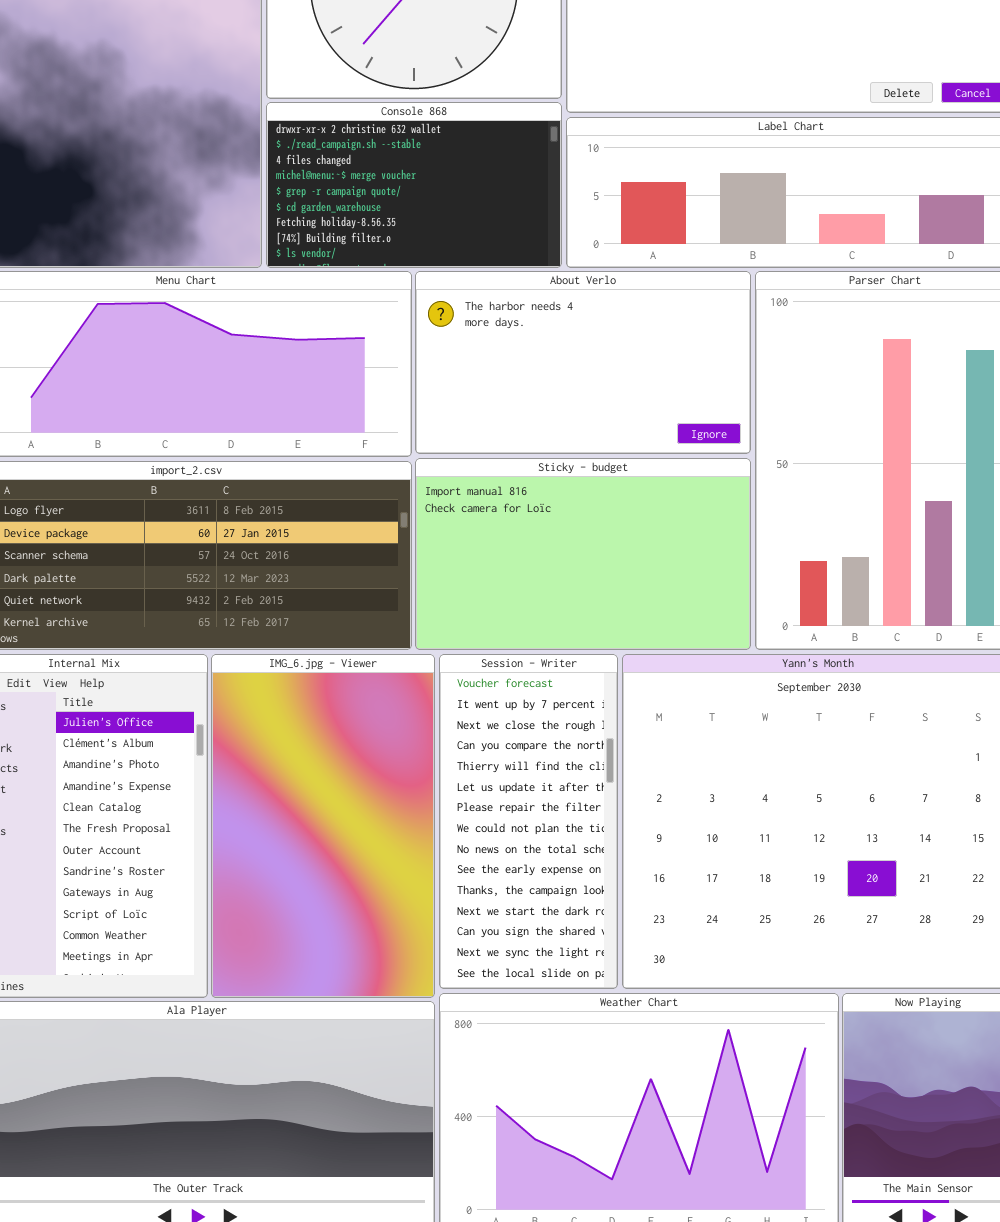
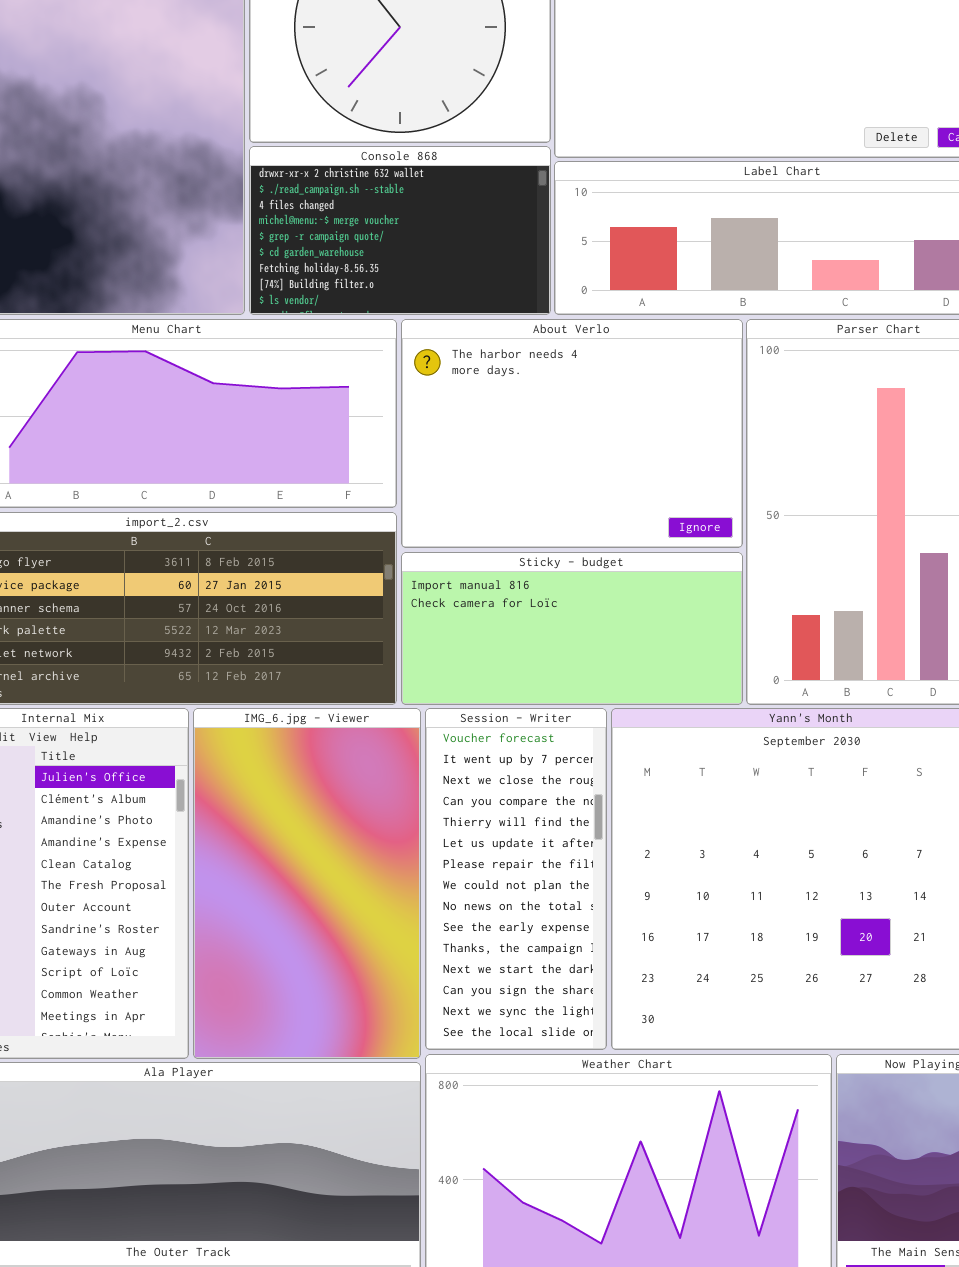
About Verlo: [415,271,751,454] -> [401,319,743,548], resized
Sticky - budget: [415,458,751,650] -> [401,552,743,705], resized

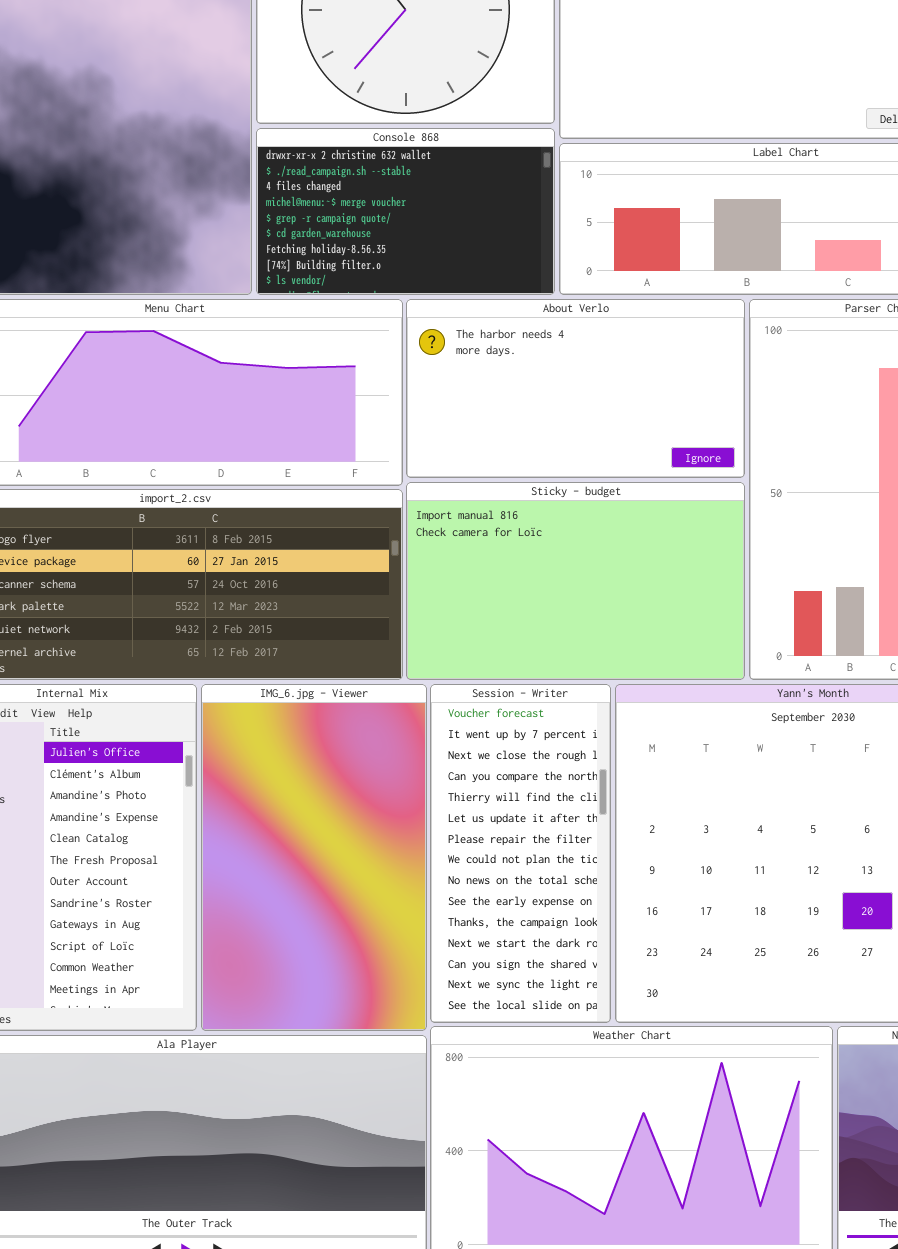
About Verlo: [401,319,743,548] -> [406,299,745,478], resized
Sticky - budget: [401,552,743,705] -> [406,482,745,680], resized

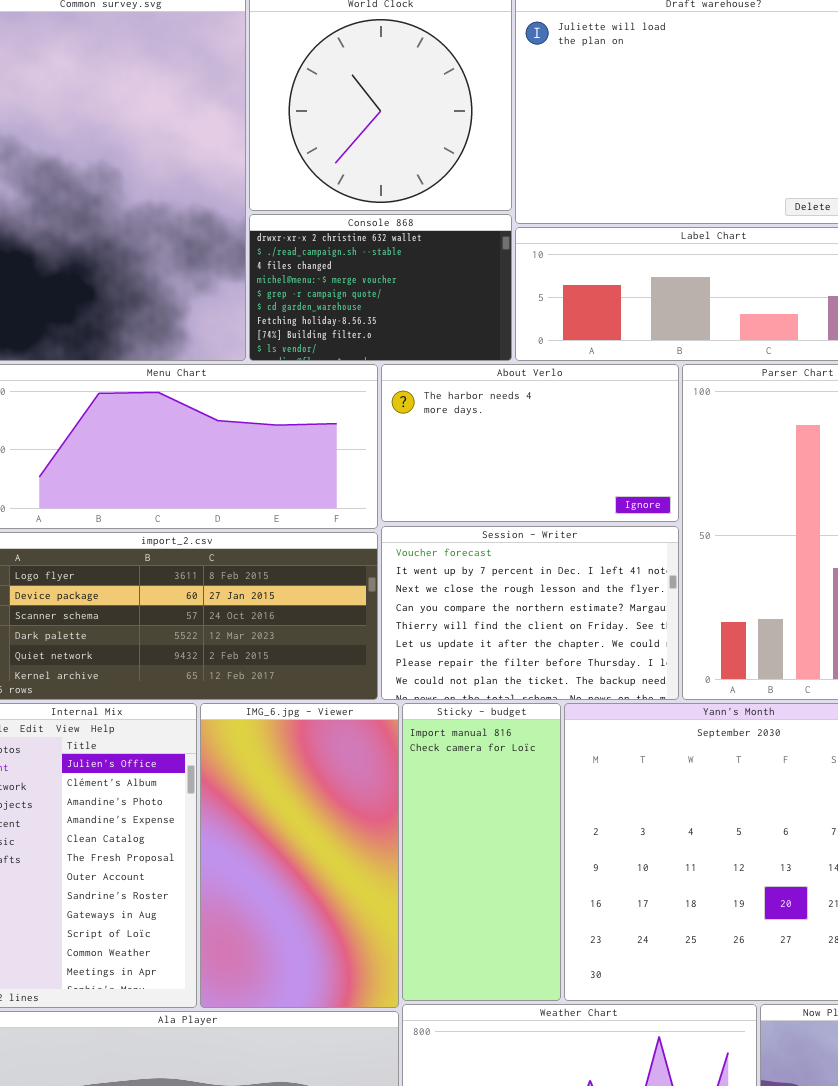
Sticky - budget: [406,482,745,680] -> [402,703,561,1001], moved, resized
Session - Writer: [430,684,611,1023] -> [381,526,679,700], moved, resized

